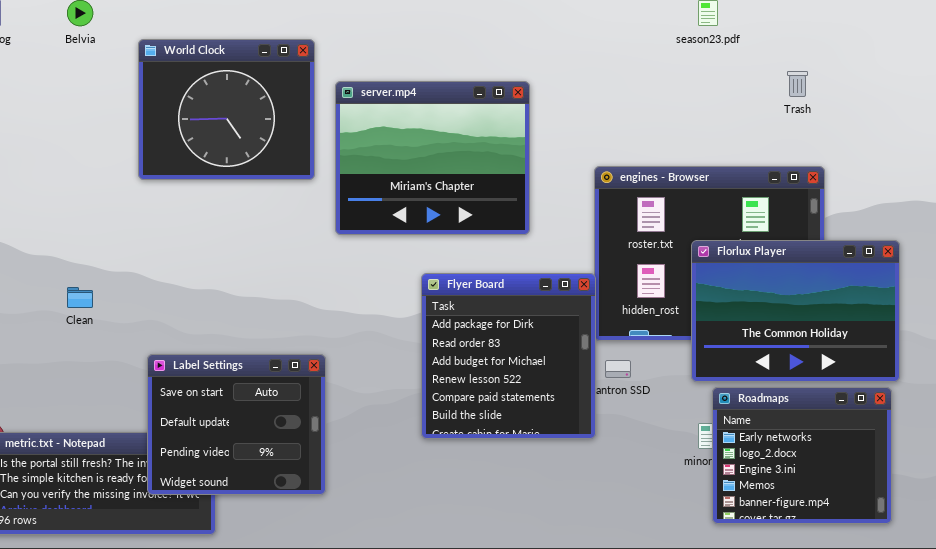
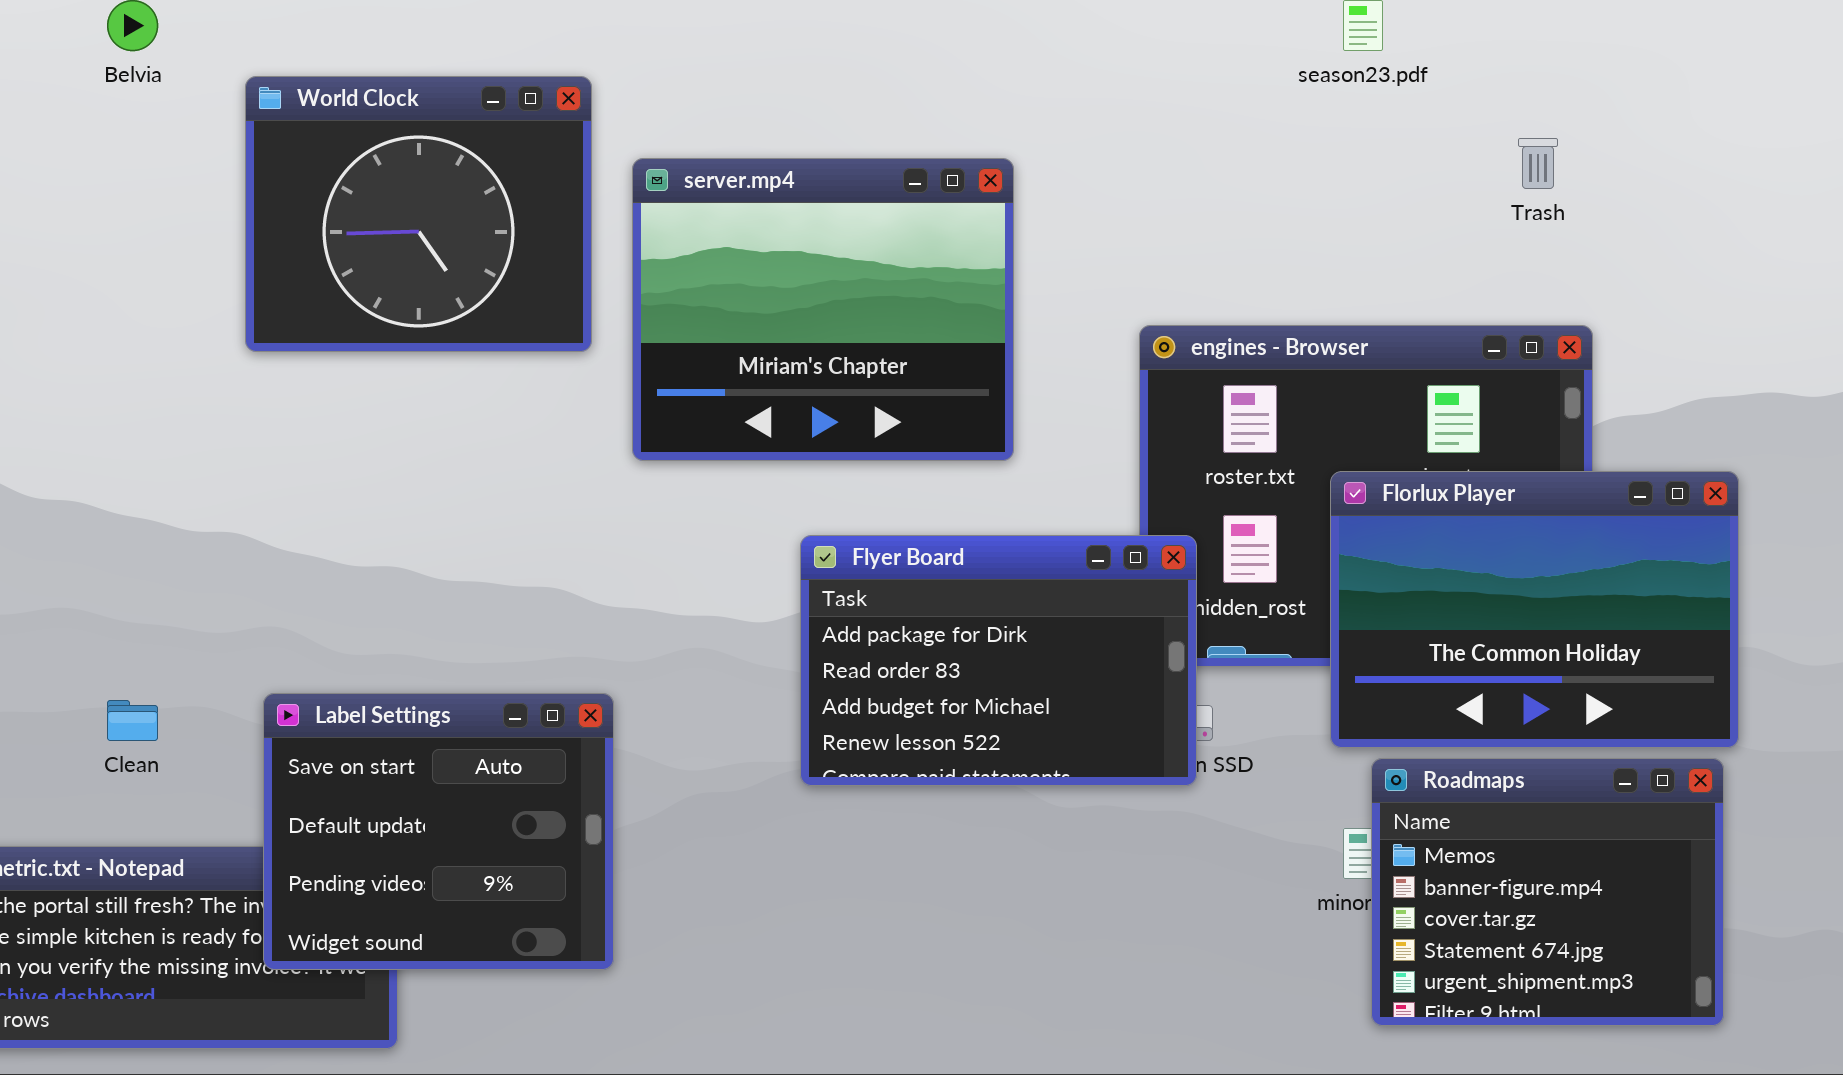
Flyer Board: [421,273,596,439] -> [800,535,1197,786], resized
Clean: [67,287,93,308] -> [107,700,158,741], moved
Roadmaps: [712,387,892,524] -> [1371,758,1724,1026], scrolled down 3 rows

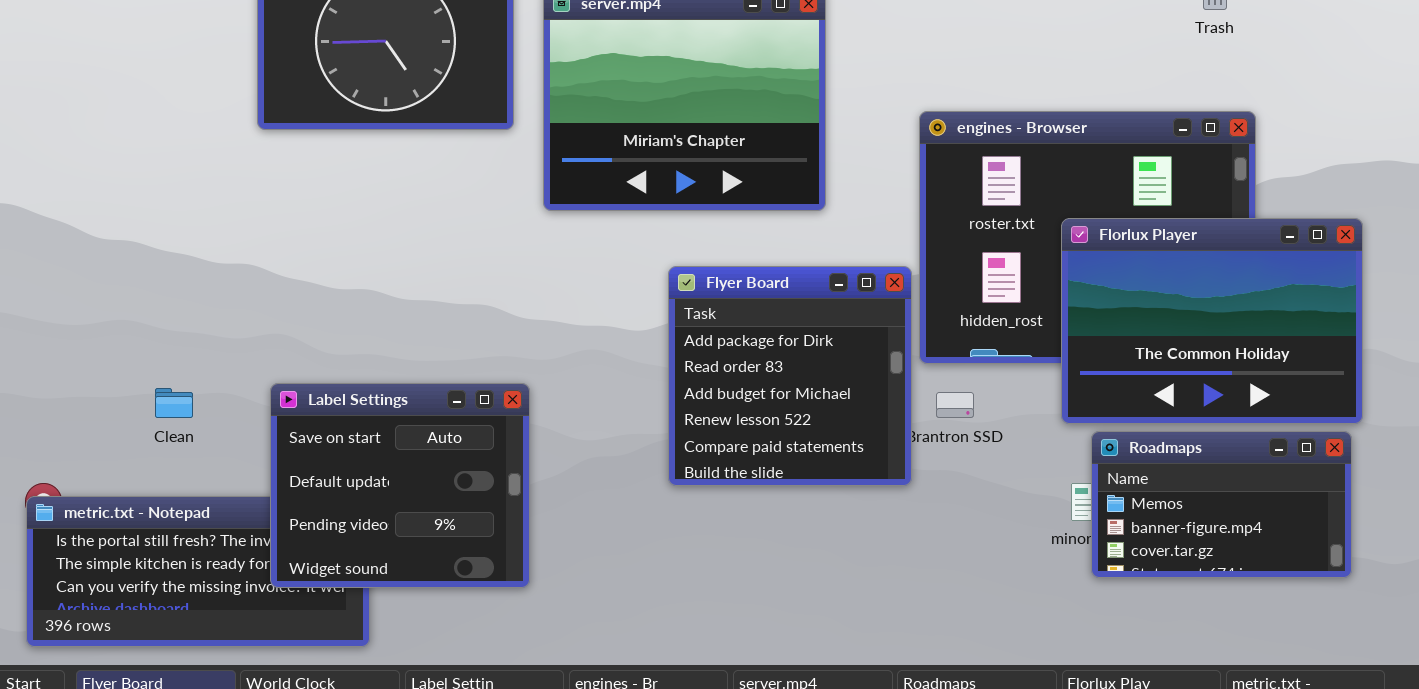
Flyer Board: [800,535,1197,786] -> [668,266,912,486], resized
Roadmaps: [1371,758,1724,1026] -> [1091,431,1352,578], resized

